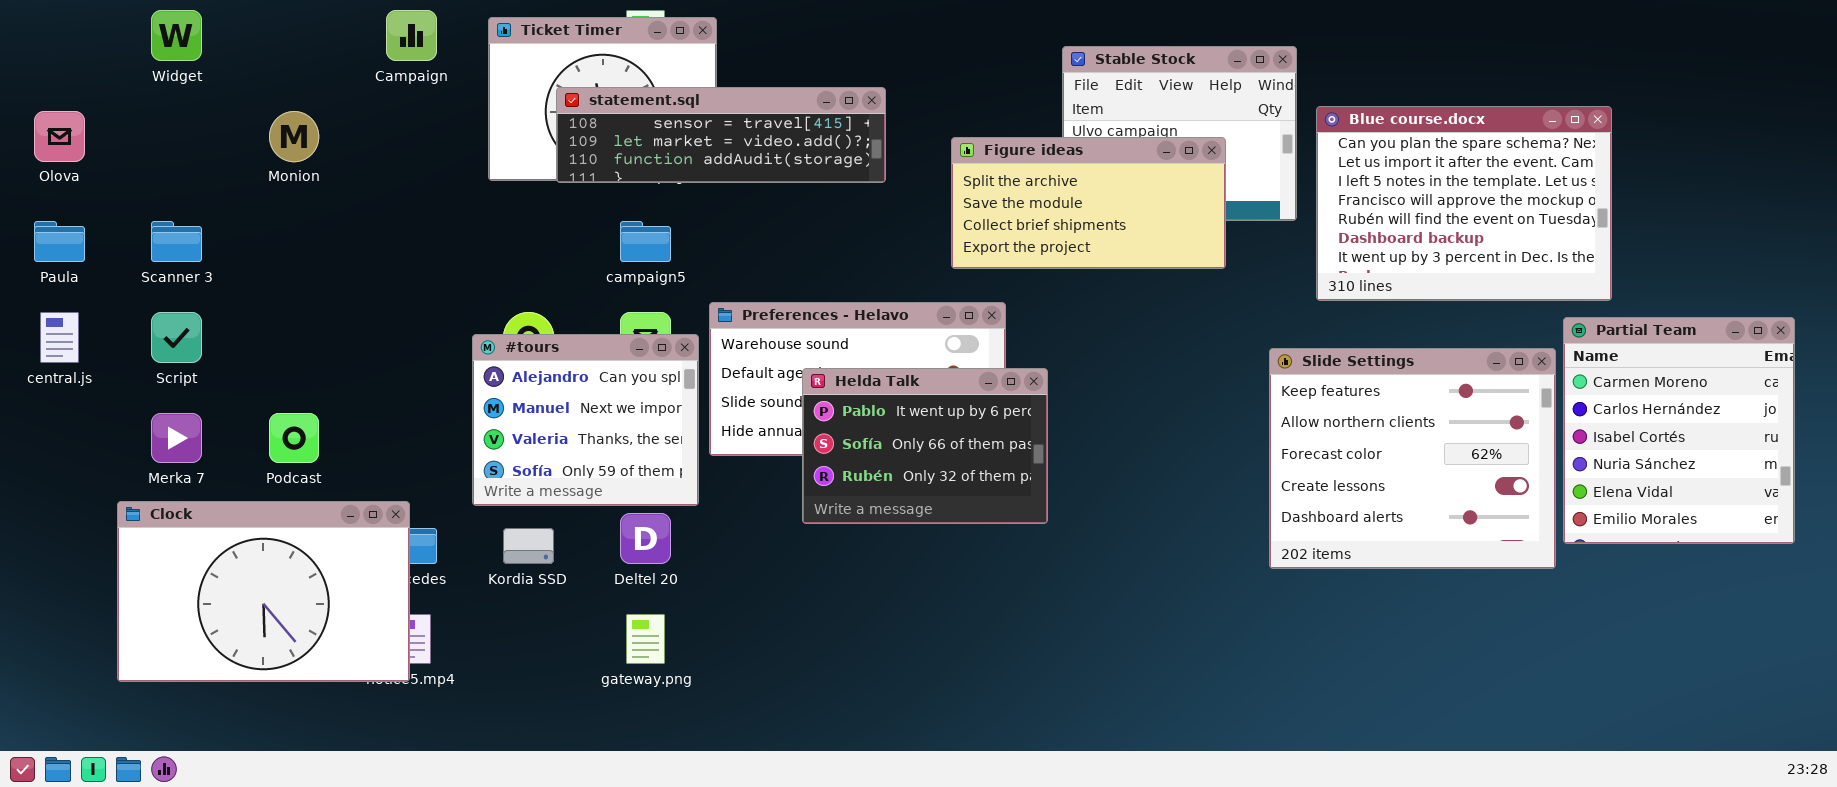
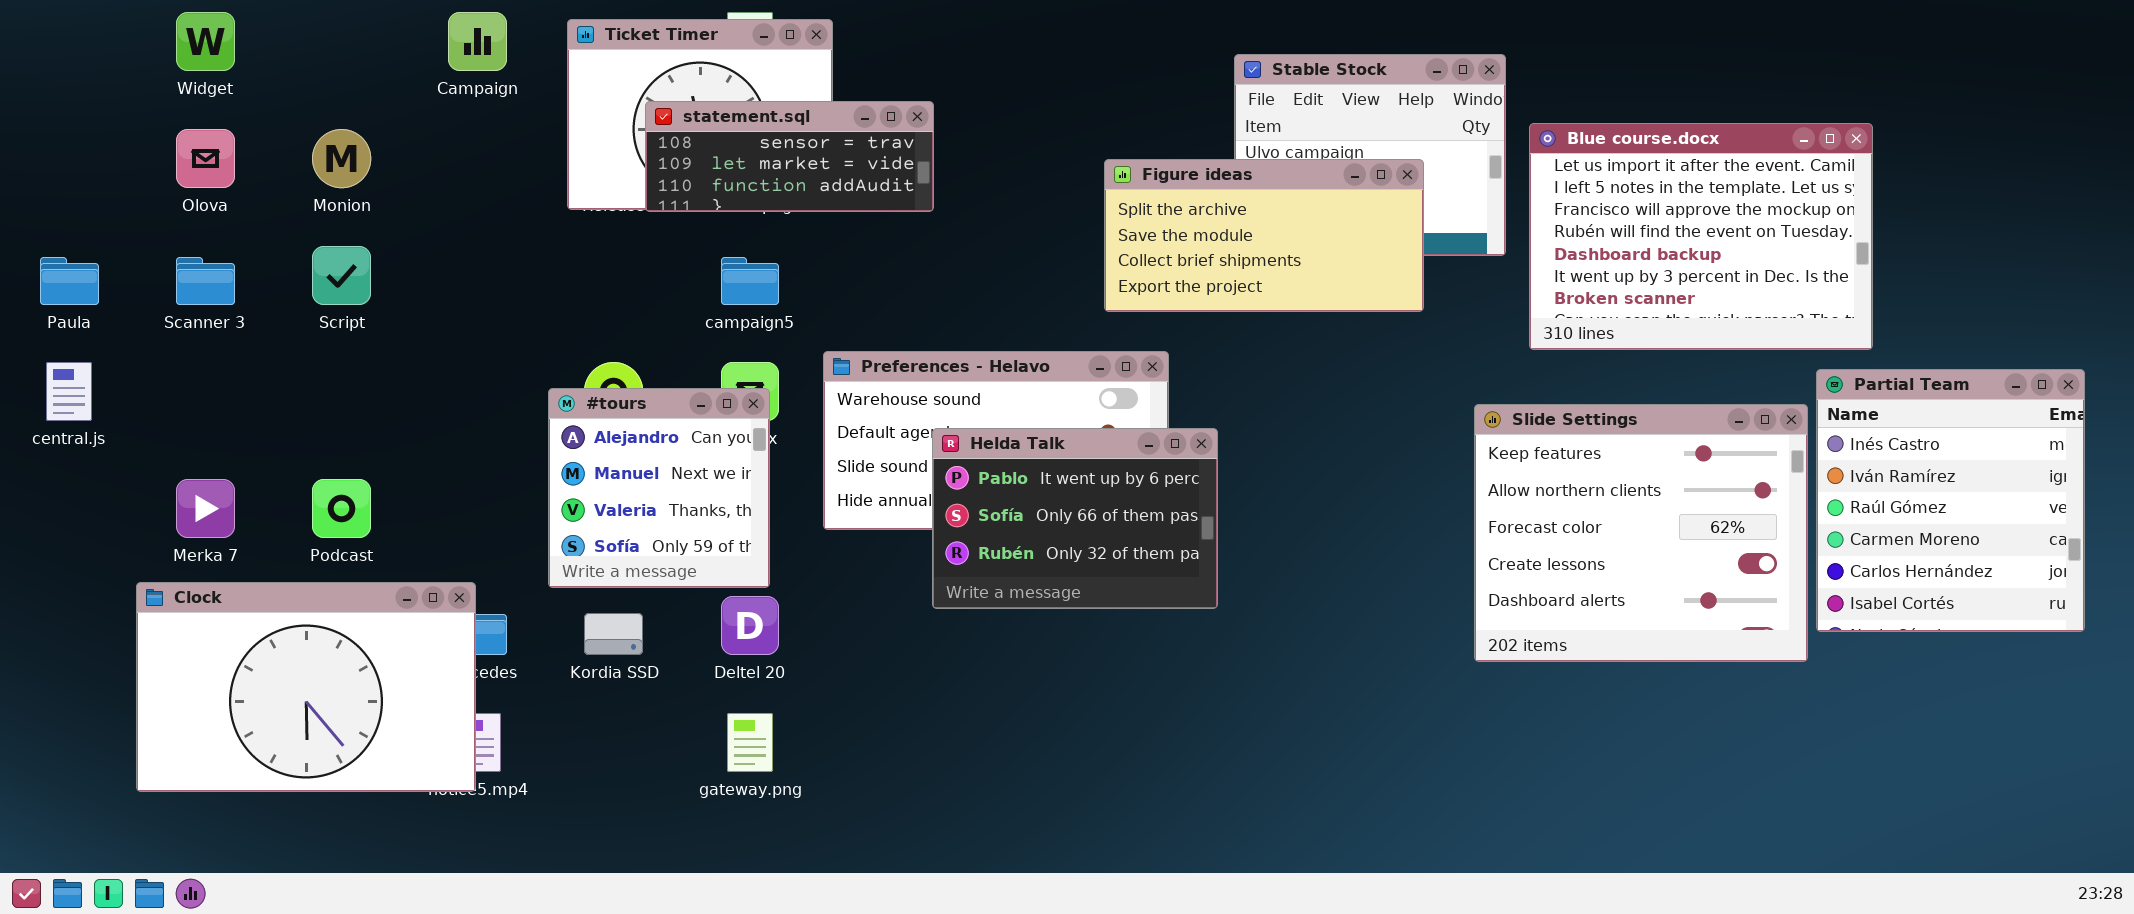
statement.sql: [556,87,886,183] -> [645,101,934,212], resized
Blue course.docx: [1316,106,1612,301] -> [1529,123,1873,350], scrolled down 1 row
Olova: [34,111,85,162] -> [176,129,235,188], moved
Script: [151,312,202,363] -> [312,246,371,305], moved
Partial Team: [1563,317,1795,544] -> [1816,369,2085,632], scrolled up 3 rows
#tours: [472,334,699,506] -> [548,388,770,588], resized

